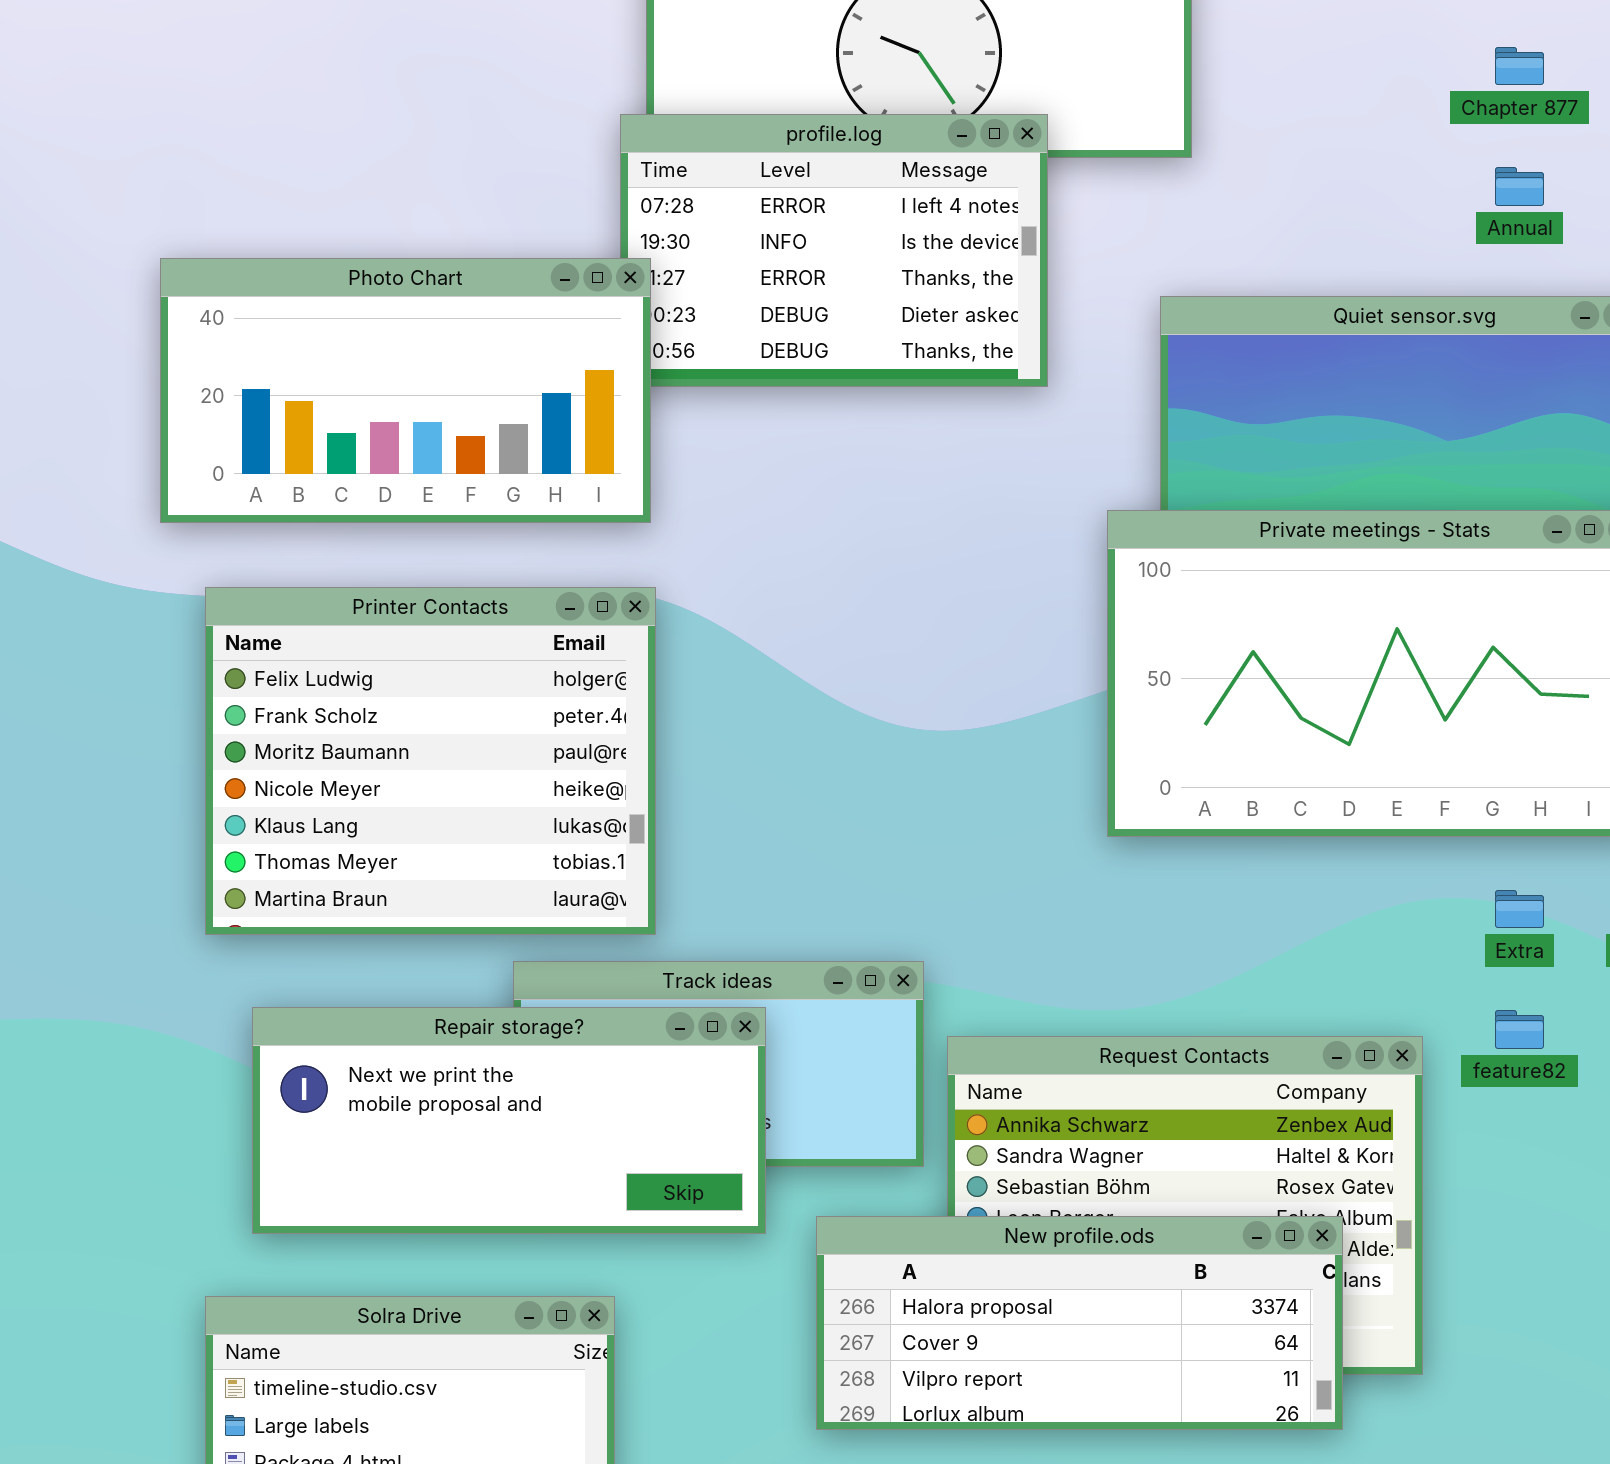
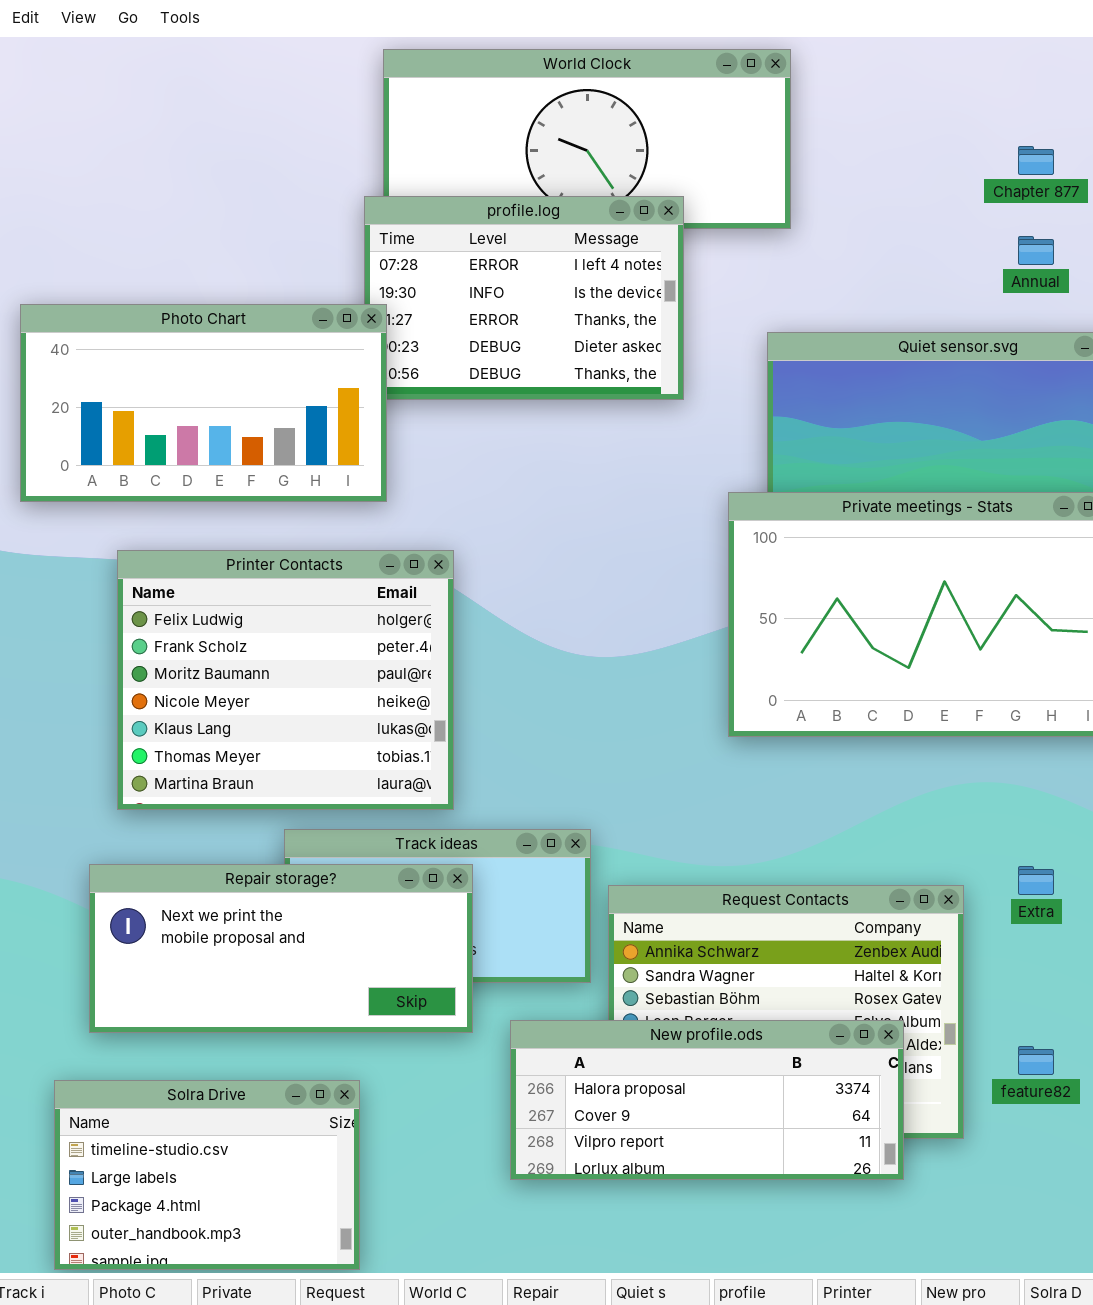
Printer Contacts: [205,587,656,935] -> [117,550,454,810], moved
Extra: [1495,890,1544,928] -> [1018,866,1054,895], moved
feature82: [1495,1010,1544,1049] -> [1018,1046,1054,1075], moved

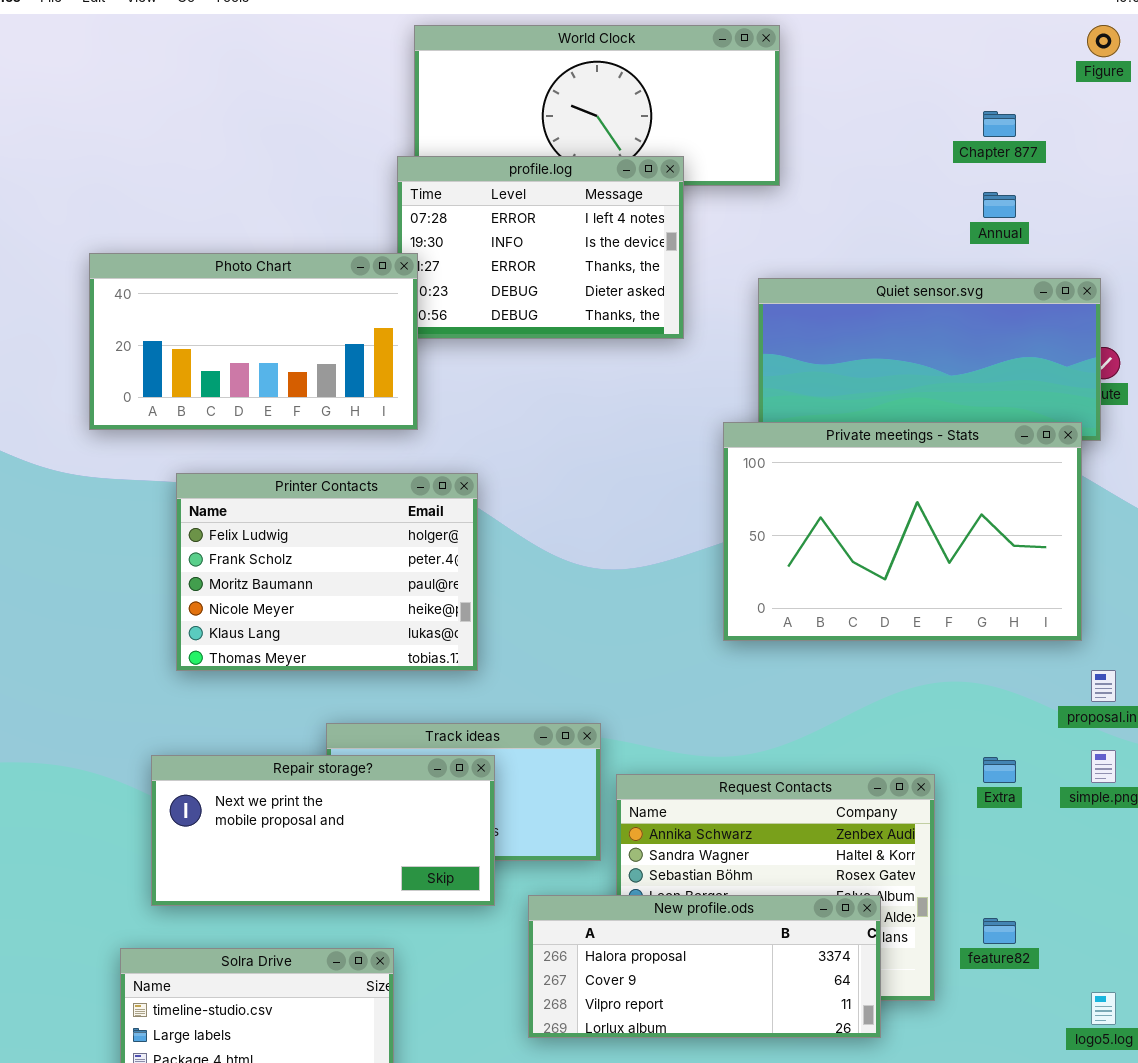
Printer Contacts: [117,550,454,810] -> [176,473,478,671], resized

